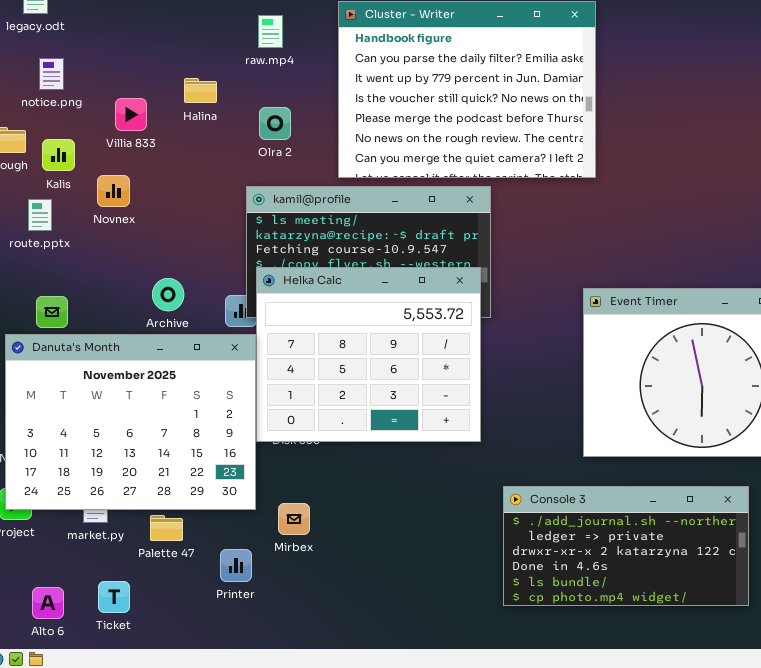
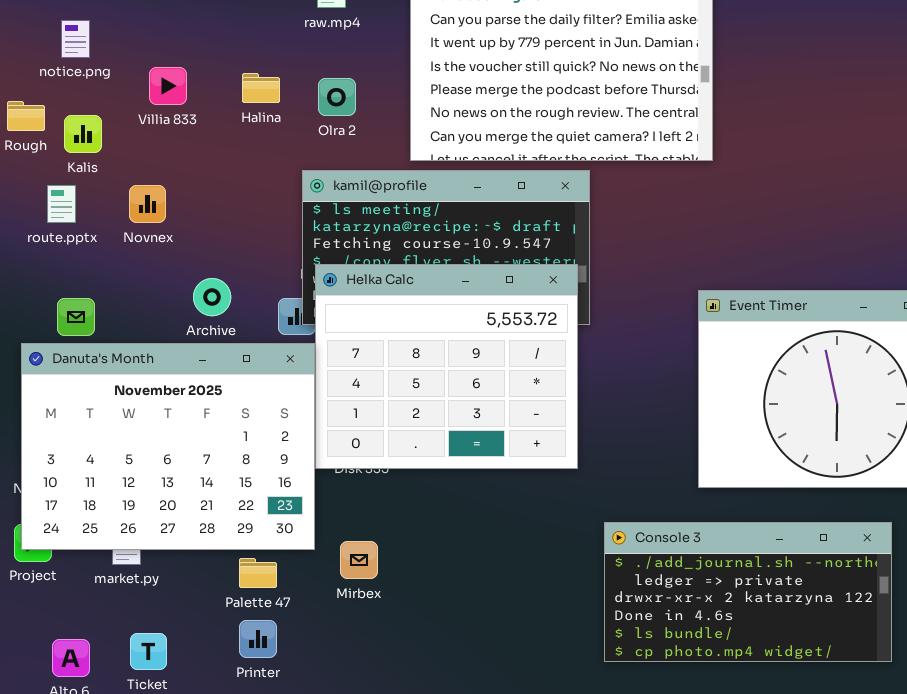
Halina: [184,78,217,103] -> [242,73,280,103], moved
Novnex: [97,175,130,207] -> [129,185,166,223], moved
Palette 47: [150,515,183,541] -> [239,558,277,588], moved
Printer: [220,549,252,582] -> [239,620,277,658], moved

